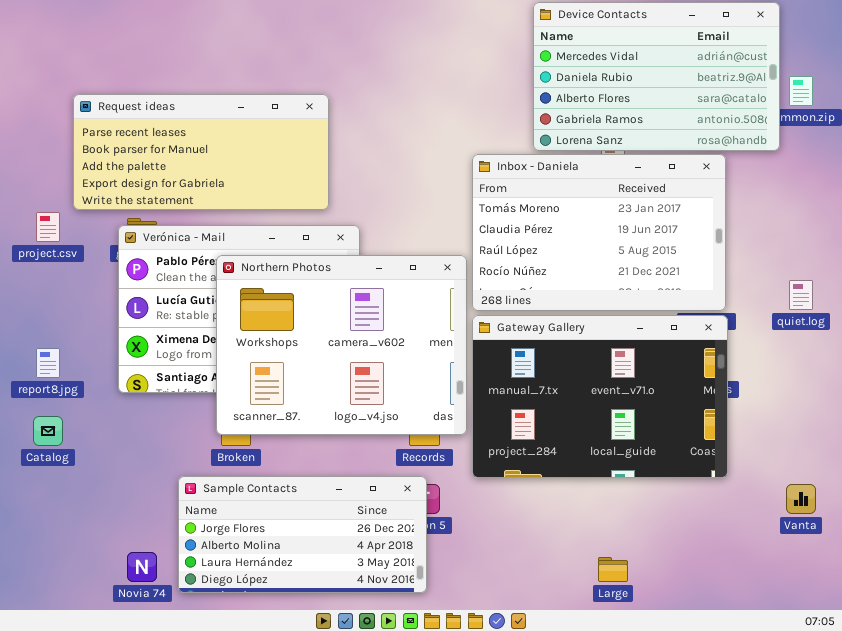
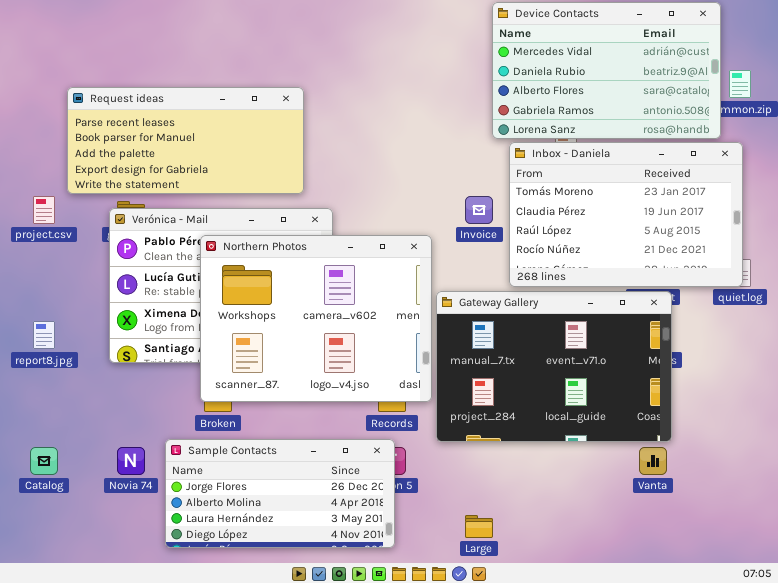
Inbox - Daniela: [472,154,726,311] -> [509,142,743,287], moved
Catalog: [33,416,63,446] -> [30,447,58,475], moved
Vanta: [786,484,816,514] -> [639,447,667,475], moved
Novia 74: [127,552,157,582] -> [117,447,145,475], moved
Large: [598,557,628,582] -> [465,515,493,538], moved

